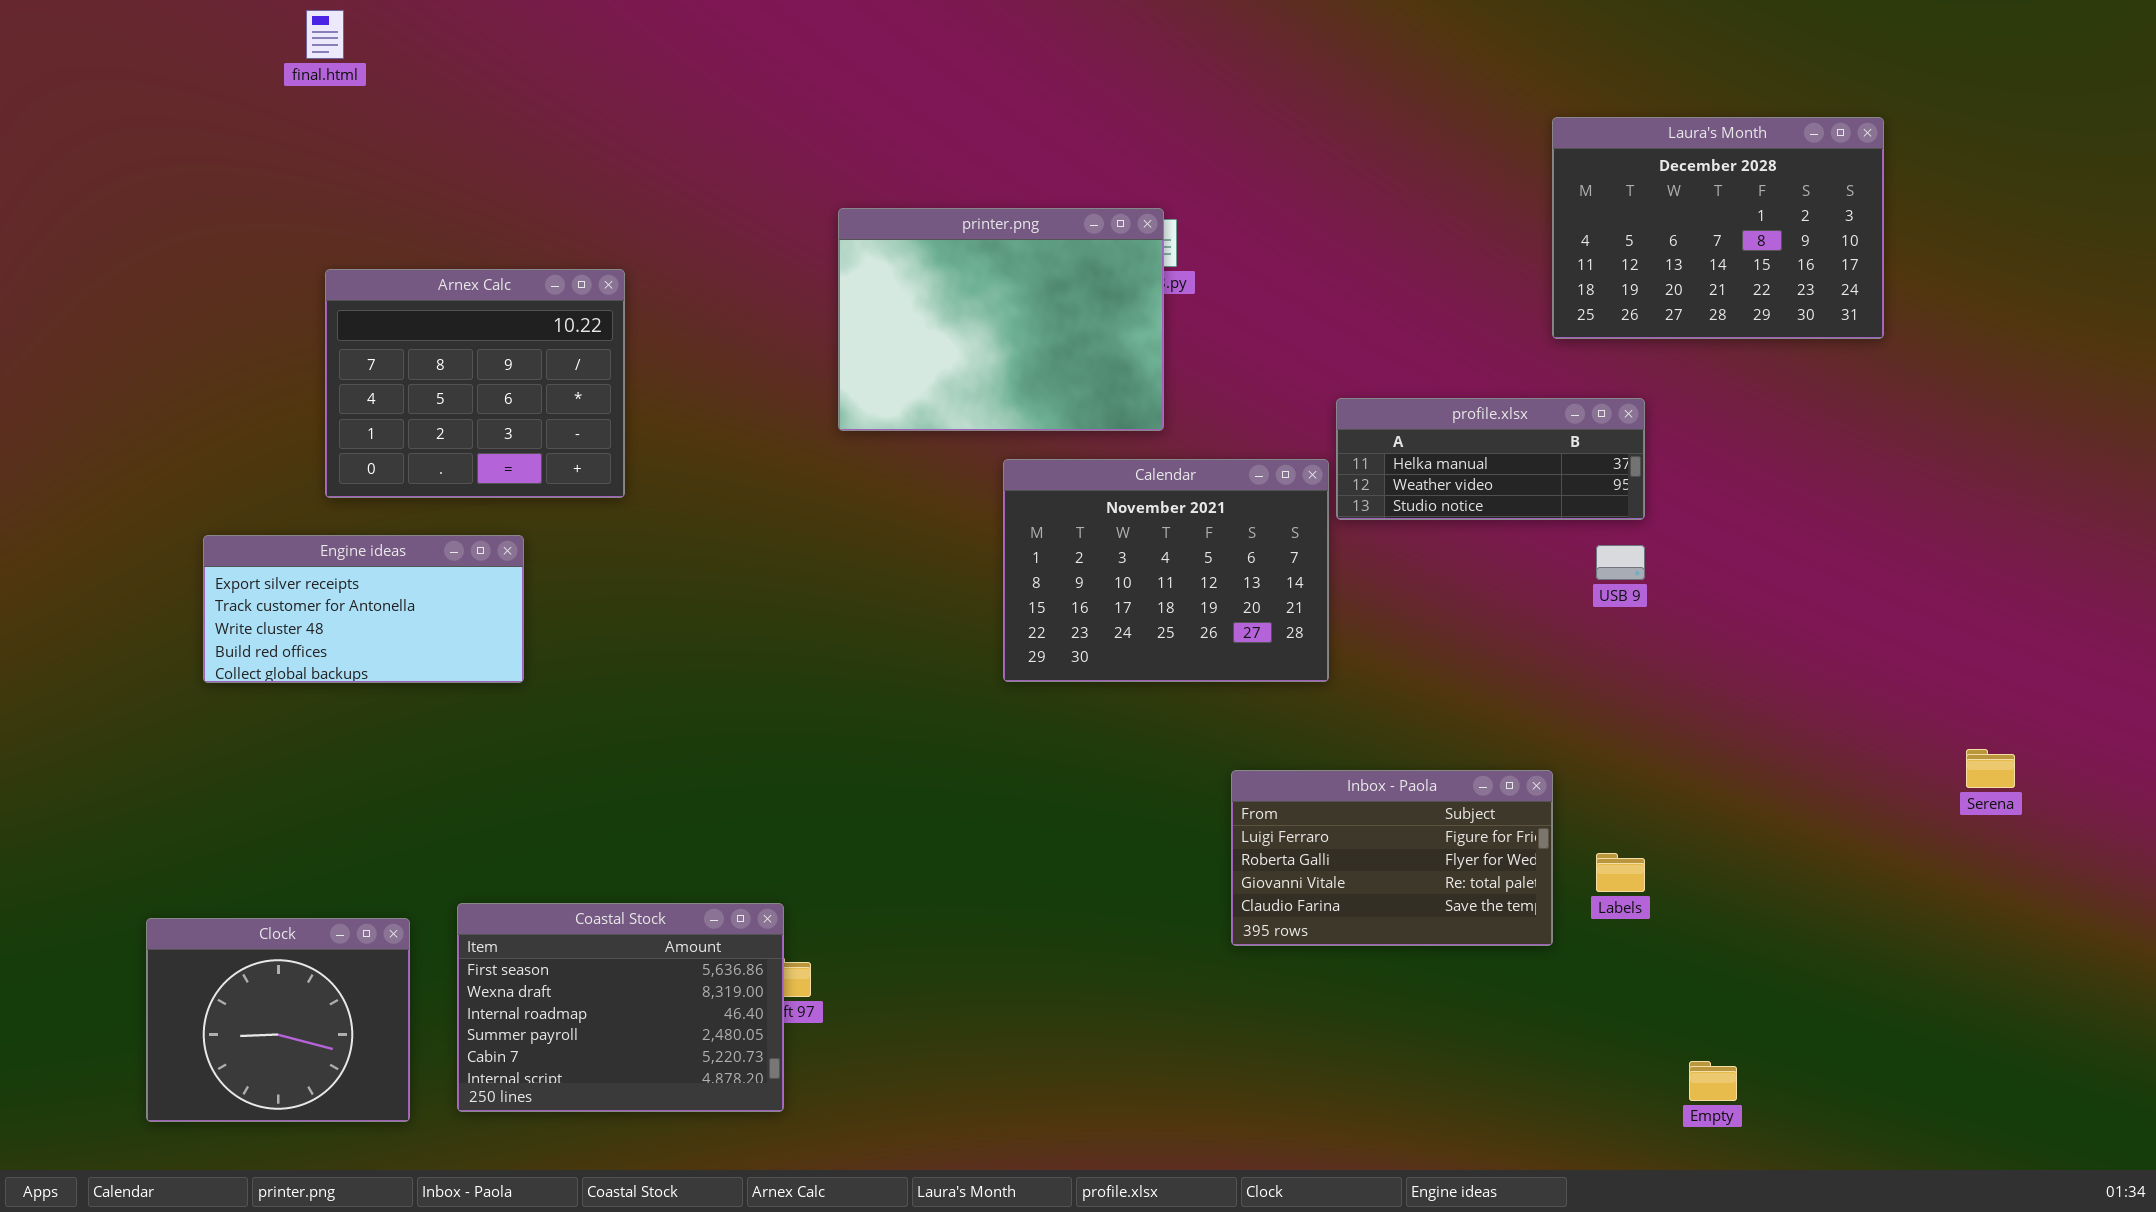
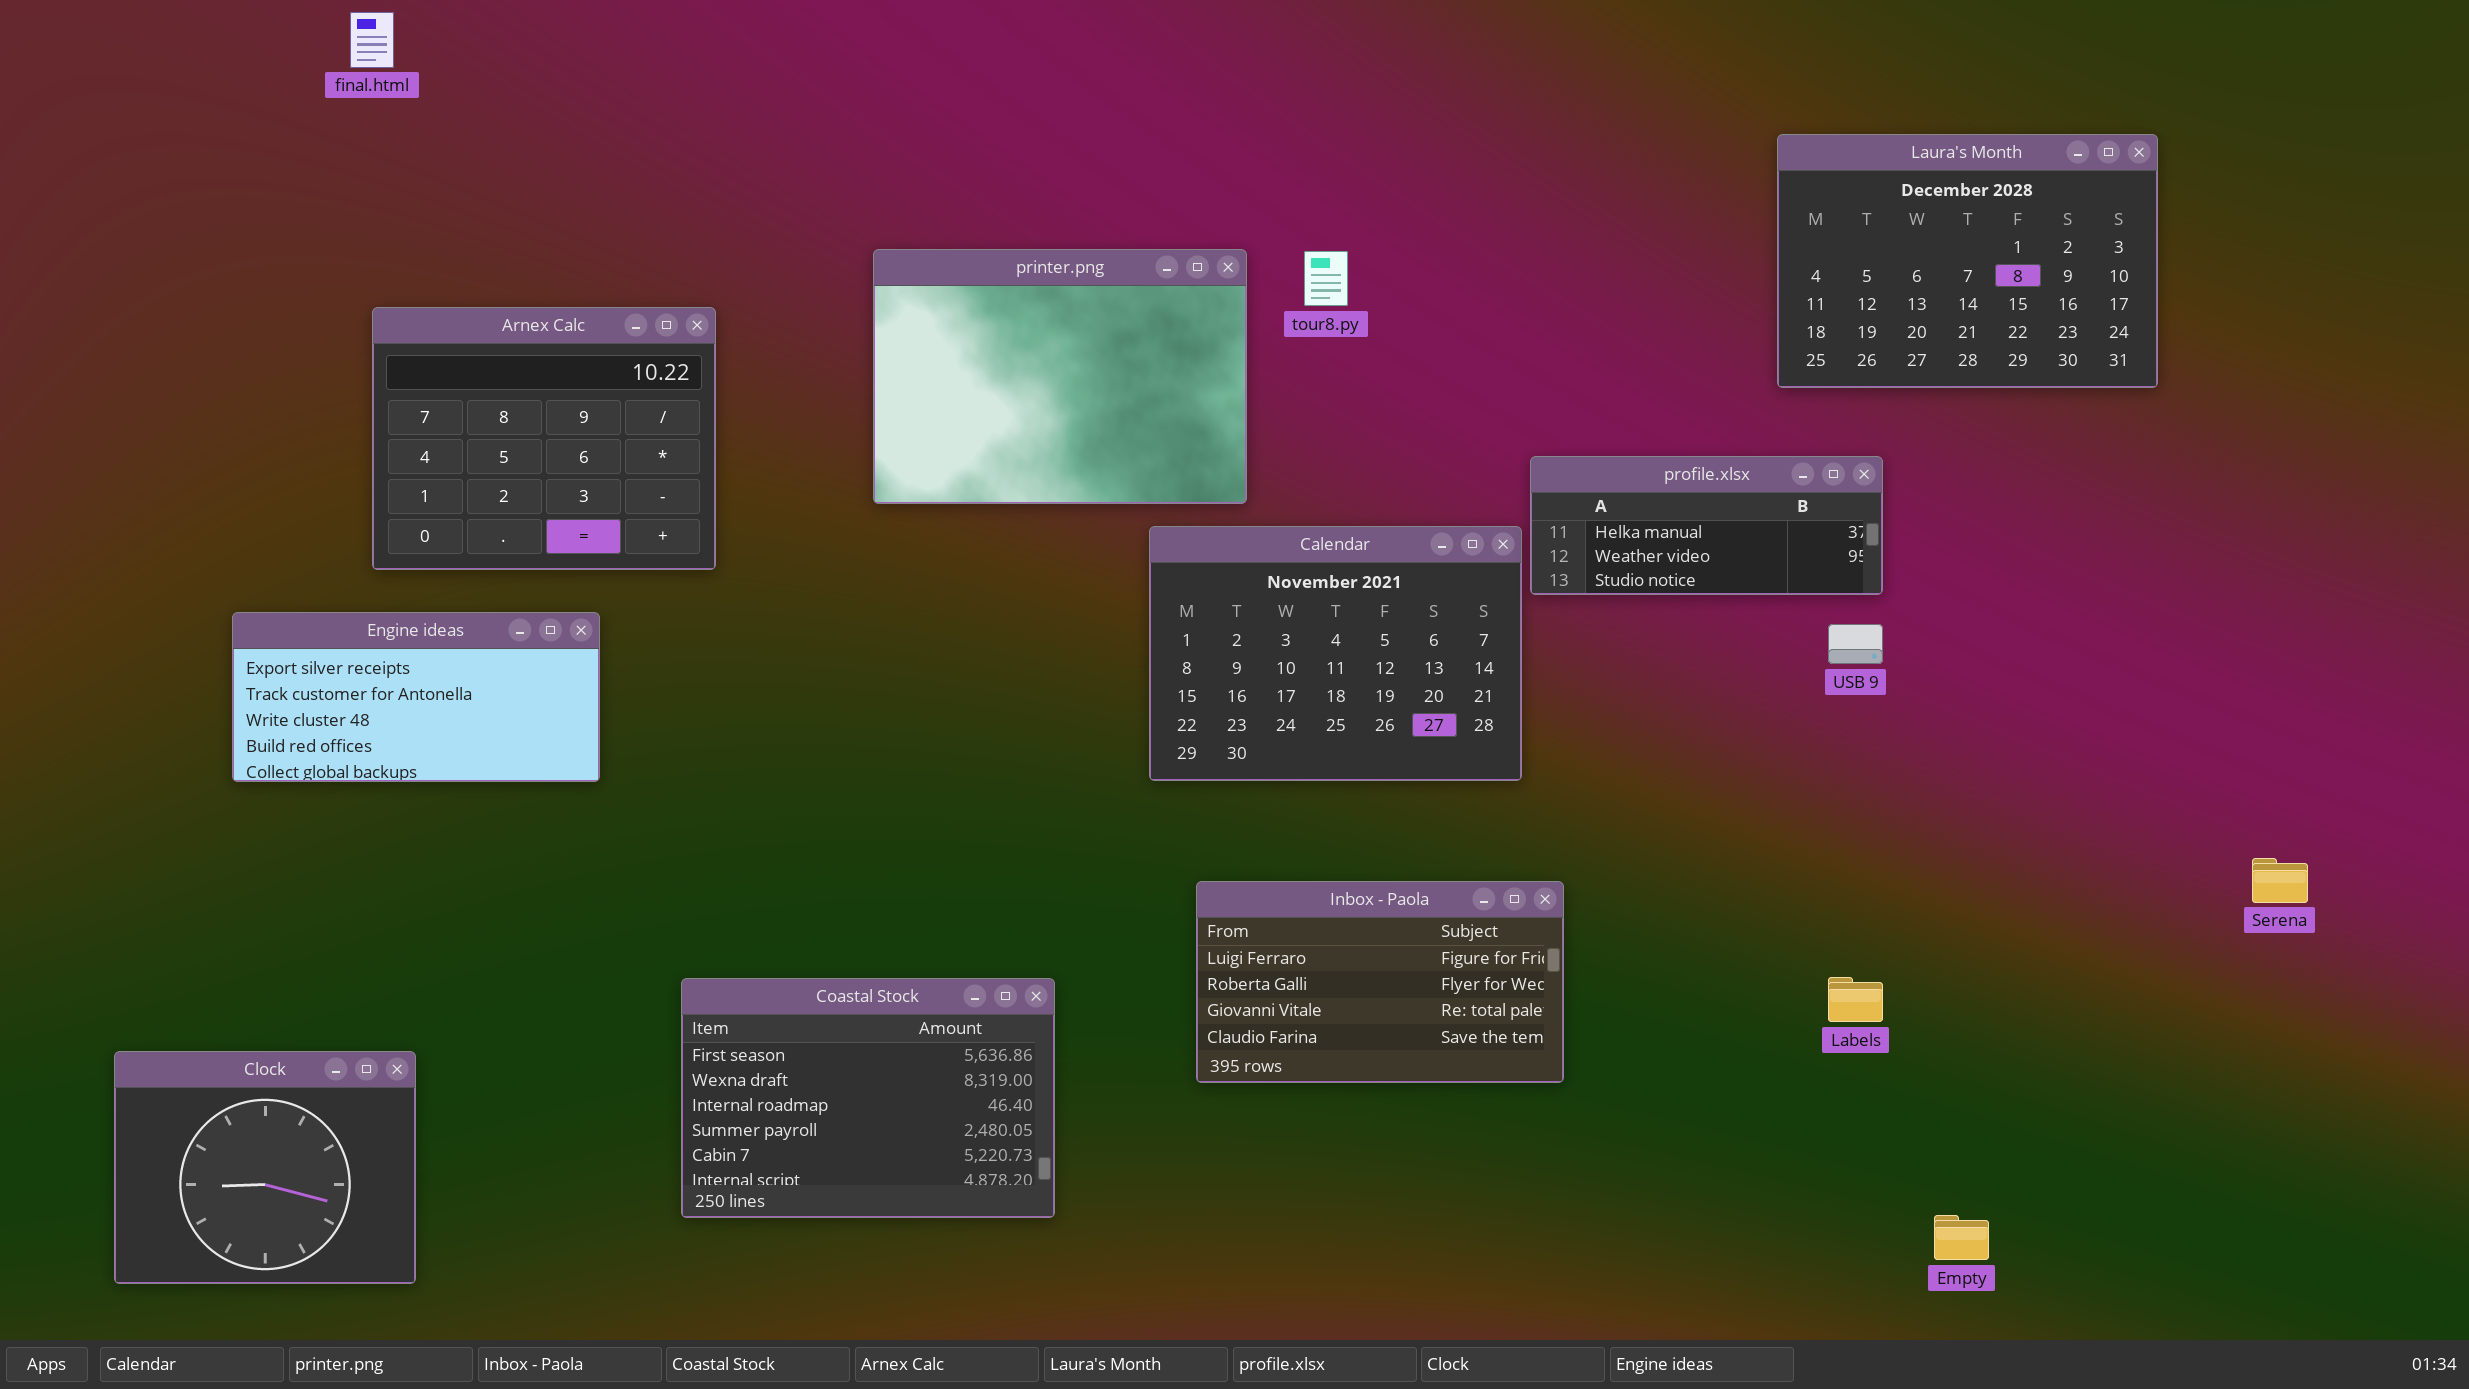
printer.png: [838,208,1164,431] -> [873,249,1247,504], moved
Inbox - Paola: [1231,770,1553,946] -> [1196,881,1564,1083], moved
Coastal Stock: [457,903,784,1112] -> [681,978,1055,1218], moved
Clock: [146,918,410,1122] -> [114,1051,416,1284], moved

